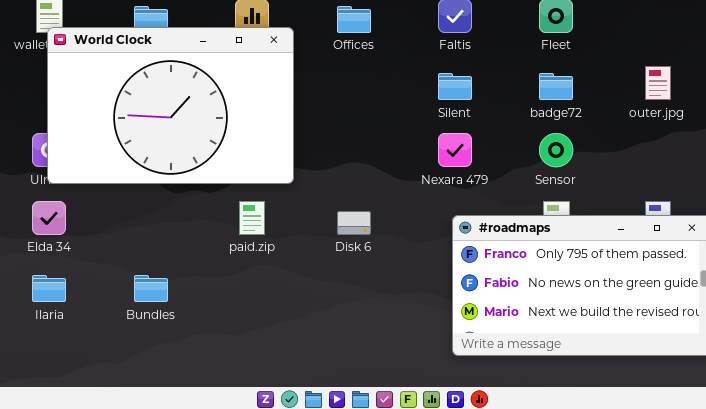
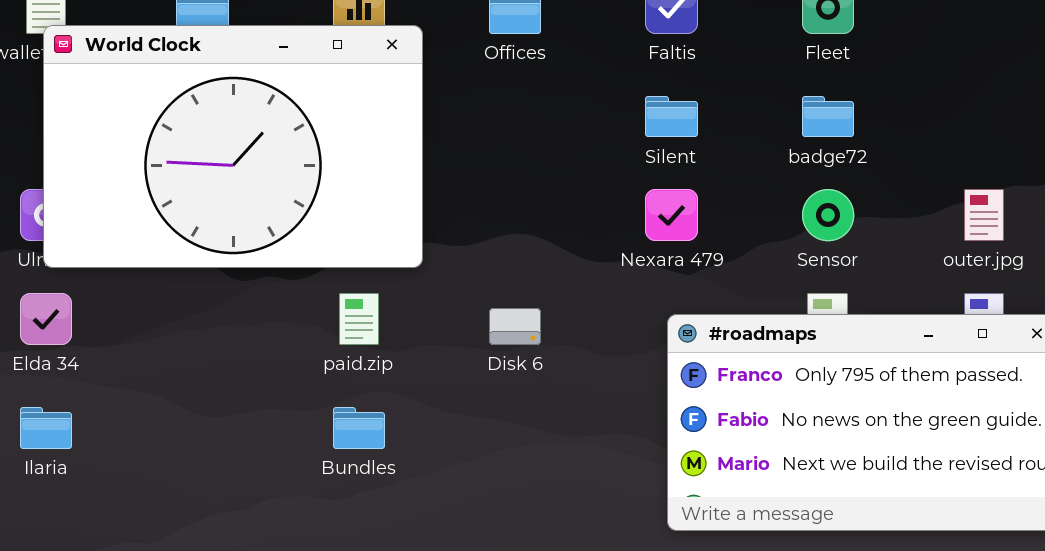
outer.jpg: [645,66,671,100] -> [964,189,1004,241], moved
Bundles: [134,275,168,302] -> [333,407,385,449], moved

